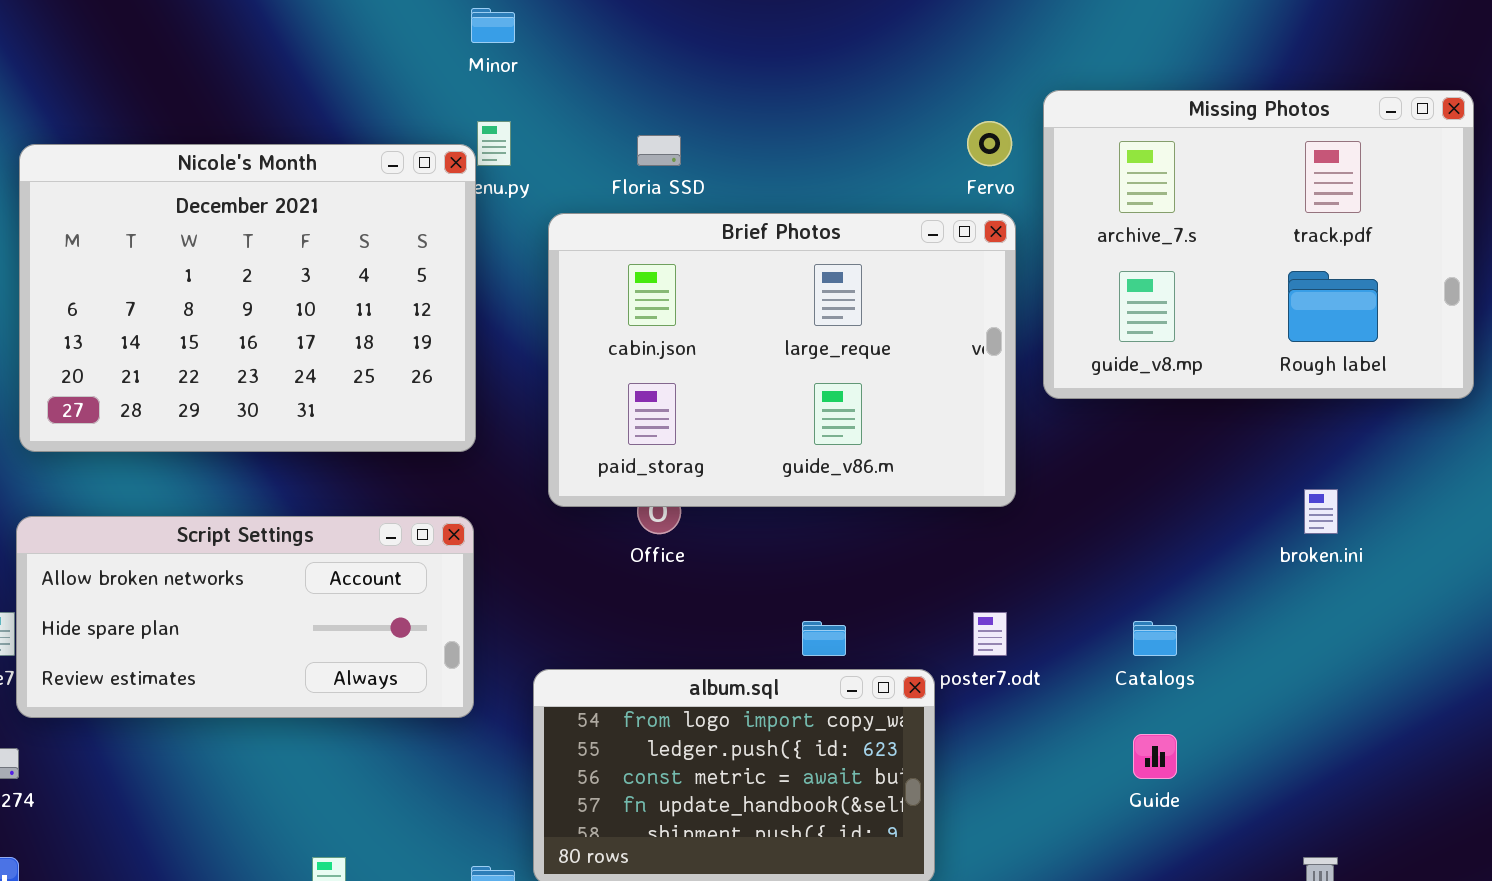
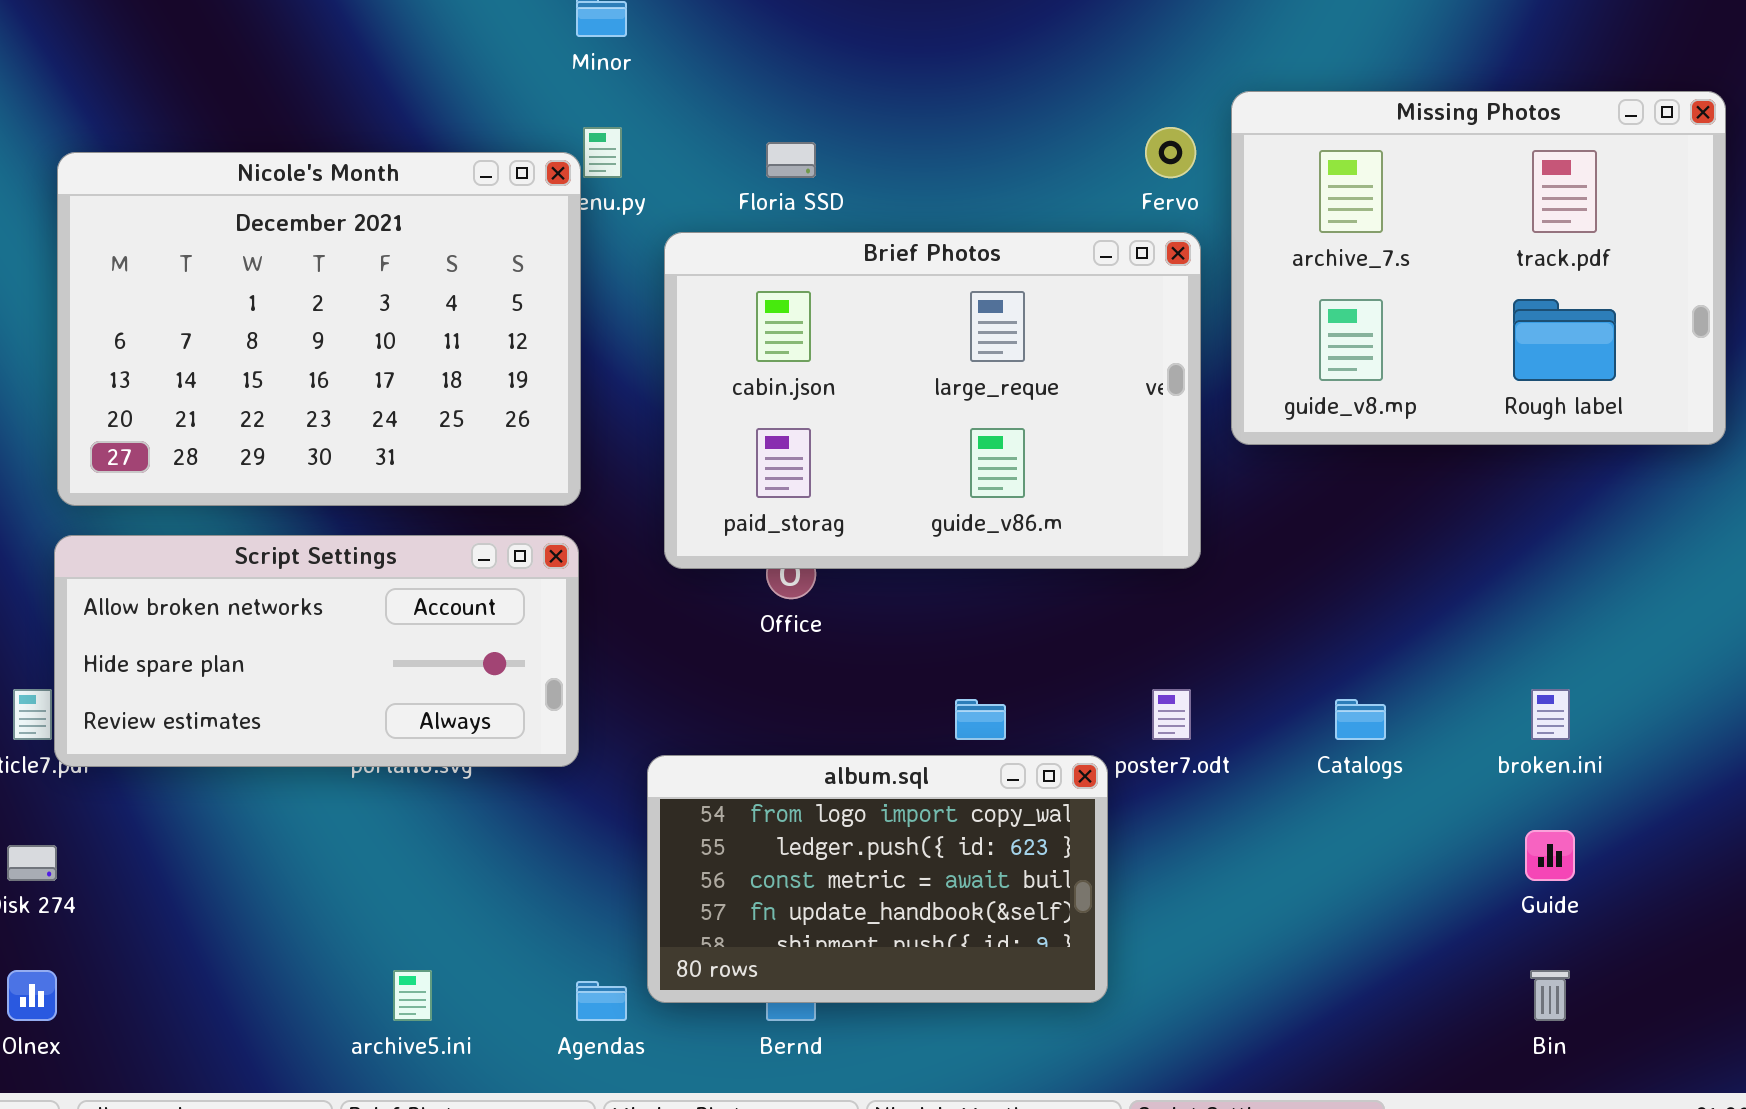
broken.ini: [1304,489,1338,534] -> [1531,689,1570,740], moved
Script Settings: [16,516,474,718] -> [54,535,579,767], moved
Guide: [1133,734,1177,779] -> [1525,830,1575,881], moved

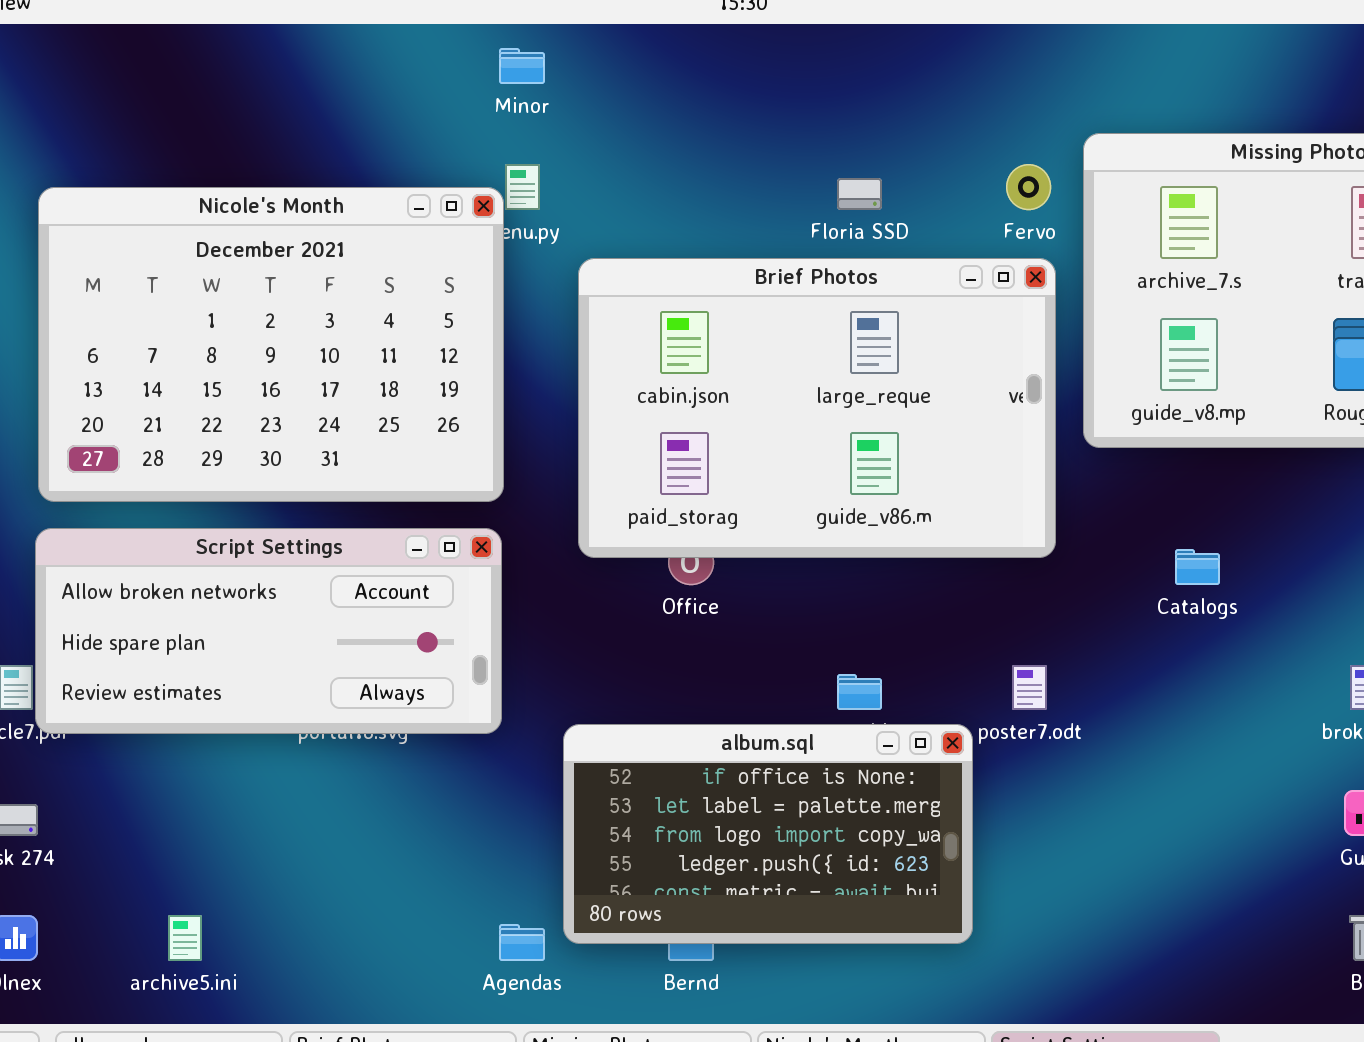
Floria SSD: [766,142,816,178] -> [837,178,882,210], moved
Catalogs: [1335,699,1386,740] -> [1175,549,1220,585], moved
album.sql: [647,755,1108,1003] -> [563,724,973,944], scrolled up 2 rows
archive5.ini: [393,970,432,1021] -> [168,915,202,961], moved

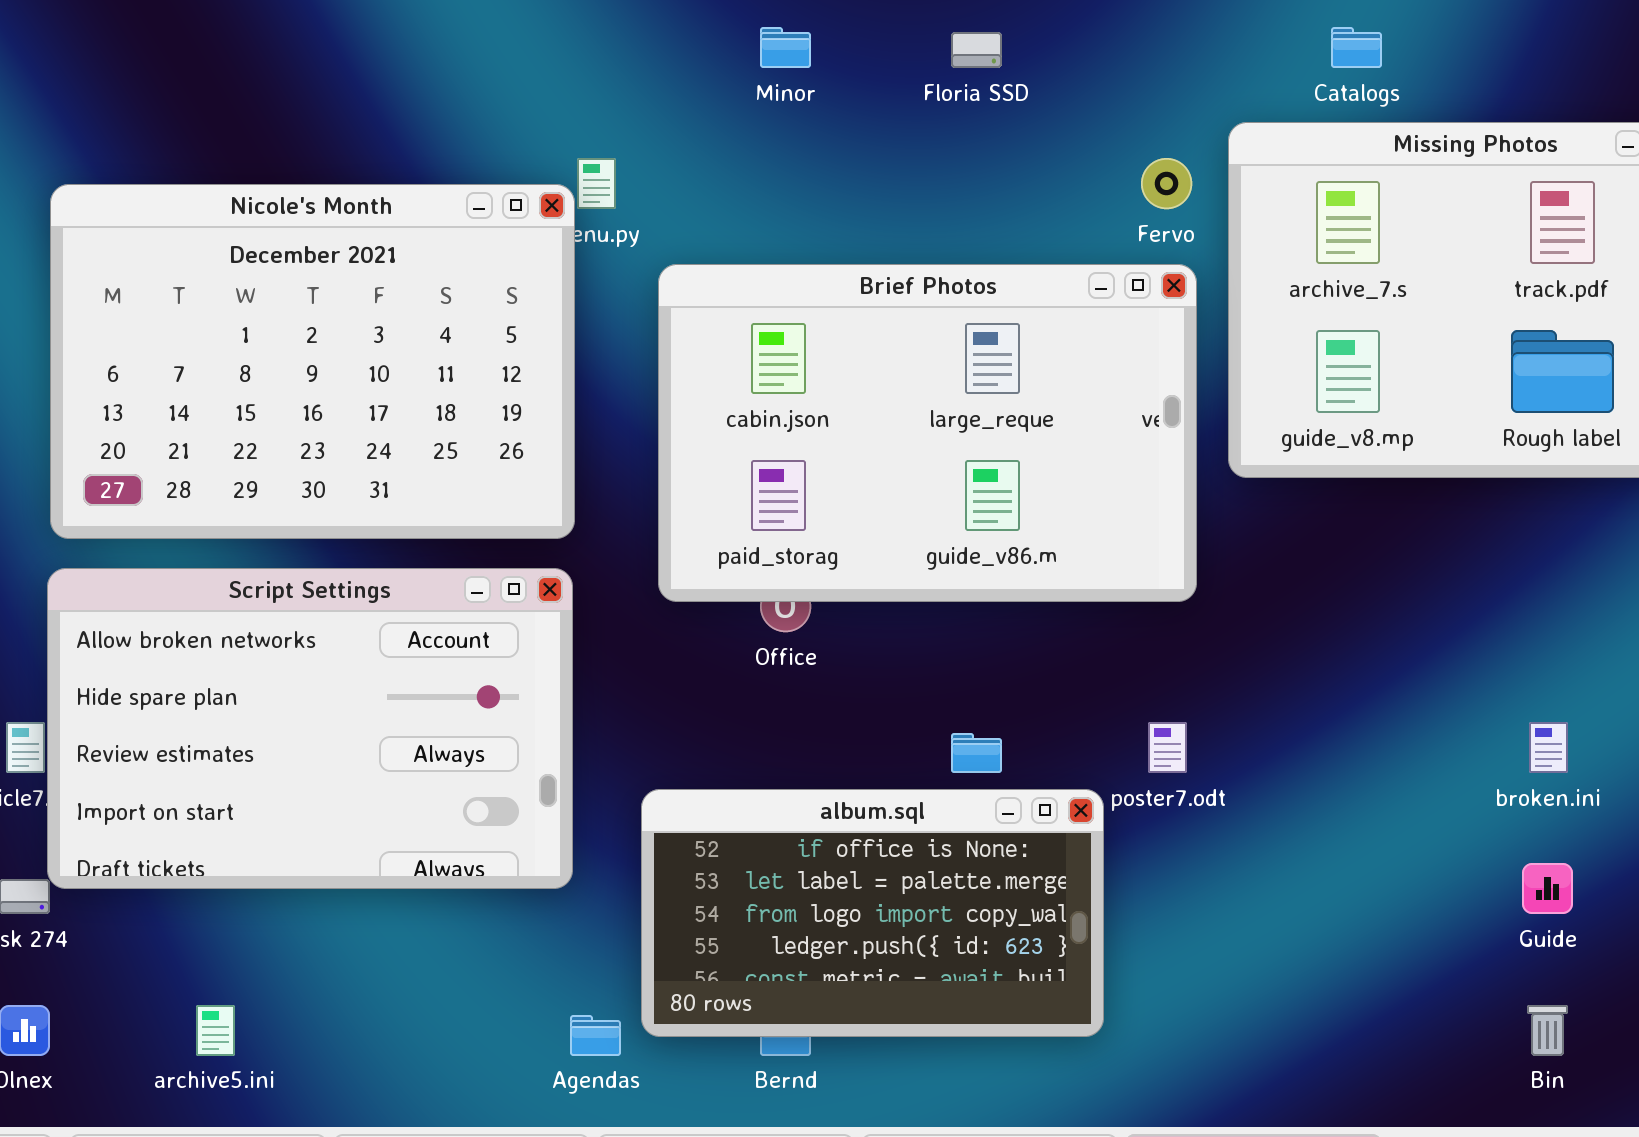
Minor: [499,48,545,84] -> [760,27,811,68], moved
Floria SSD: [837,178,882,210] -> [951,32,1002,68], moved
Script Settings: [35,528,502,734] -> [47,568,573,889], resized
Catalogs: [1175,549,1220,585] -> [1331,27,1382,68], moved

